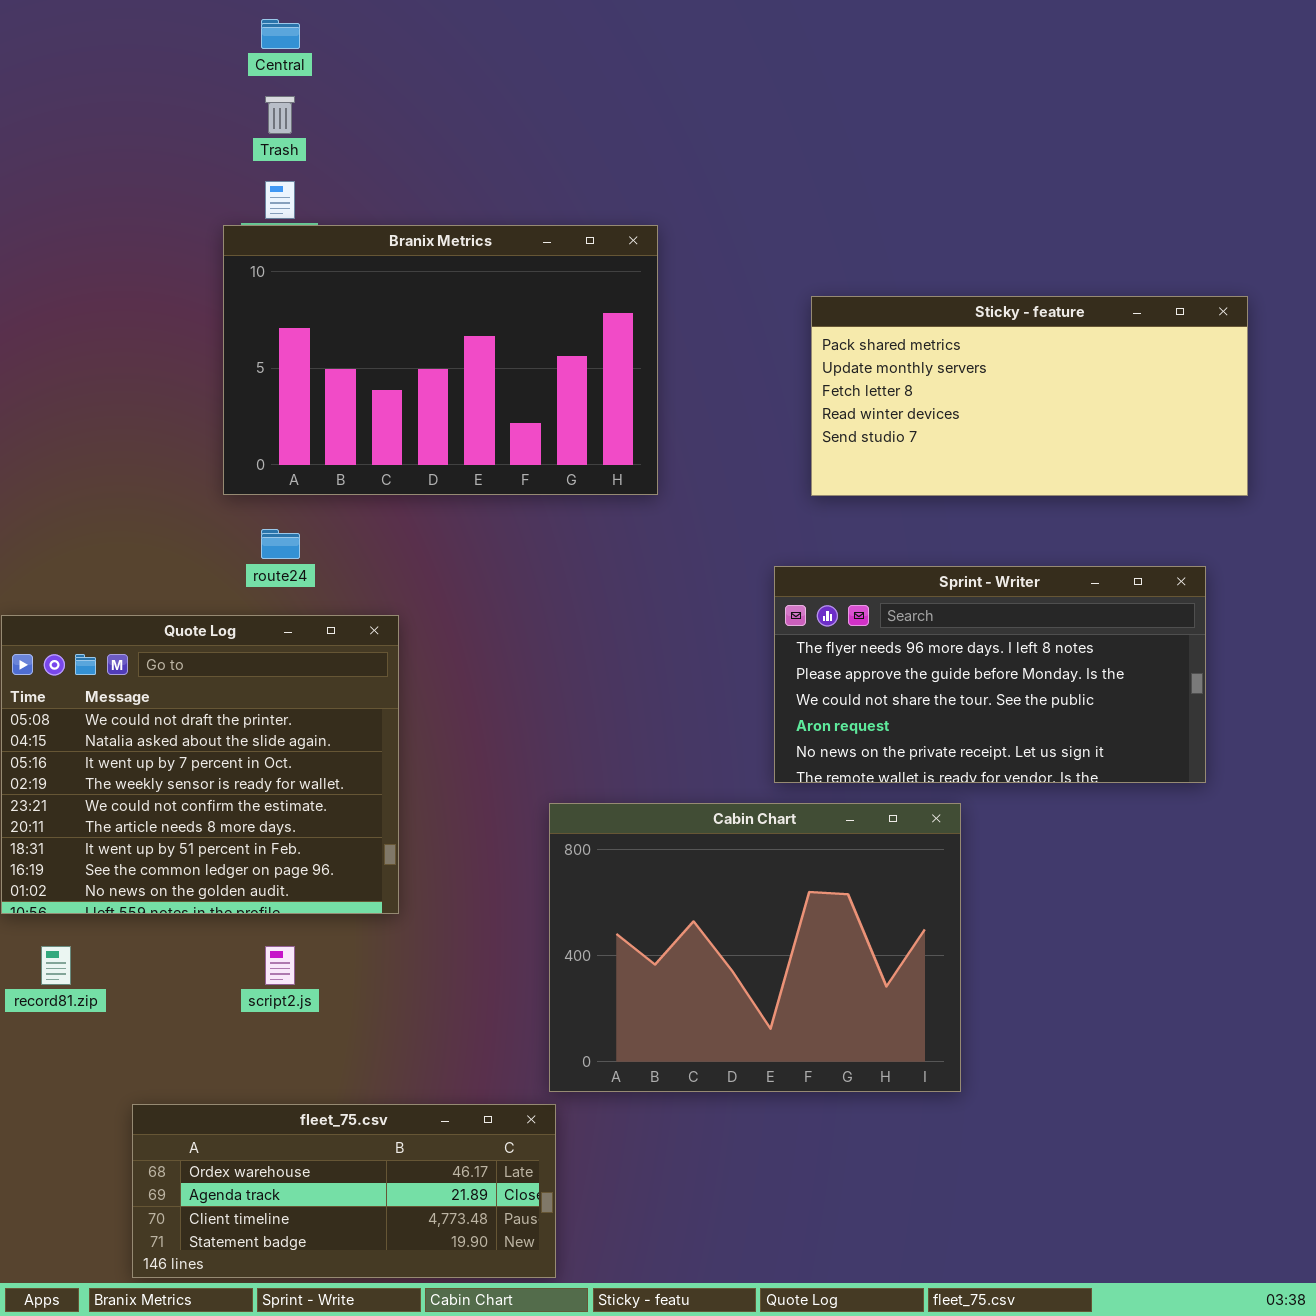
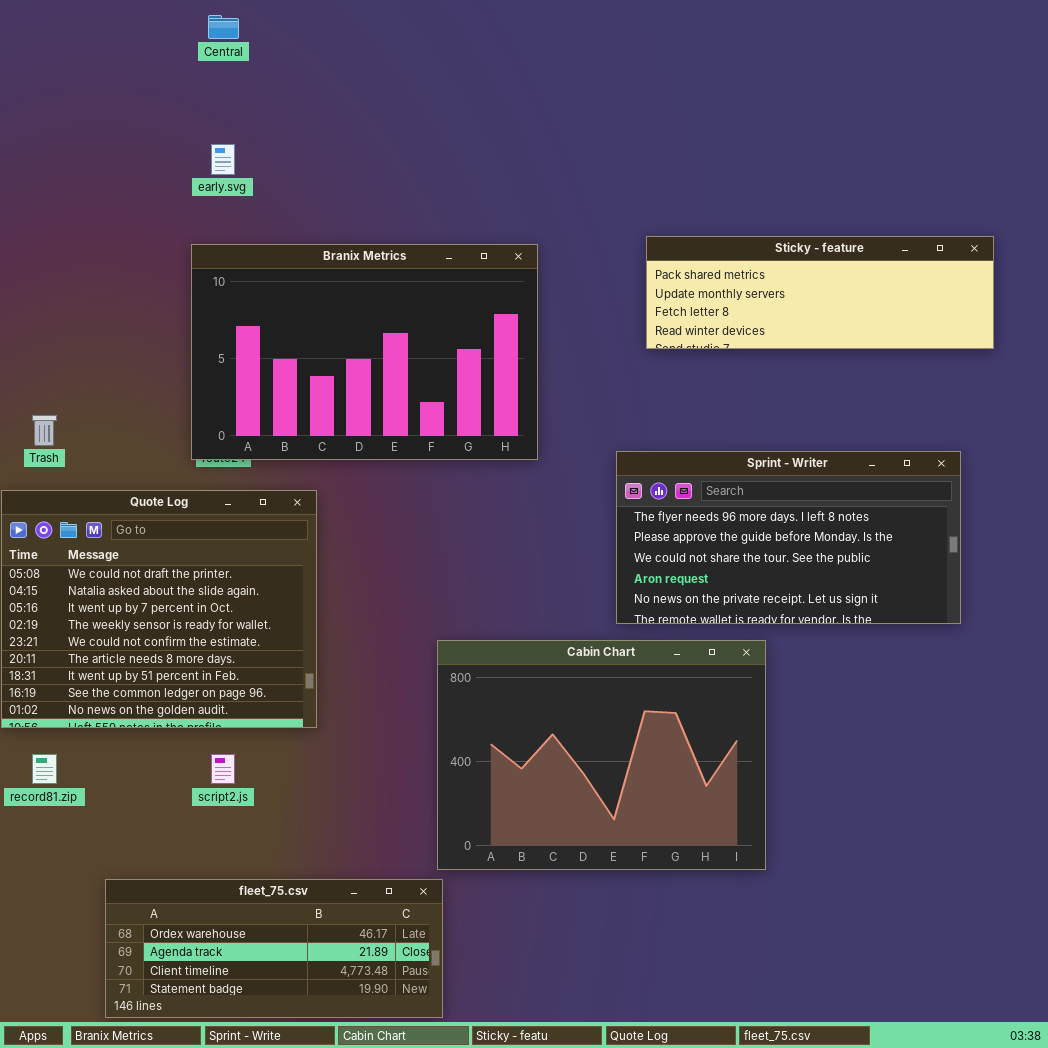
Trash: [265,96,295,134] -> [32,415,57,446], moved
Branix Metrics: [223,225,658,495] -> [191,244,538,460], moved
Sticky - feature: [811,296,1248,496] -> [646,236,994,349], resized

